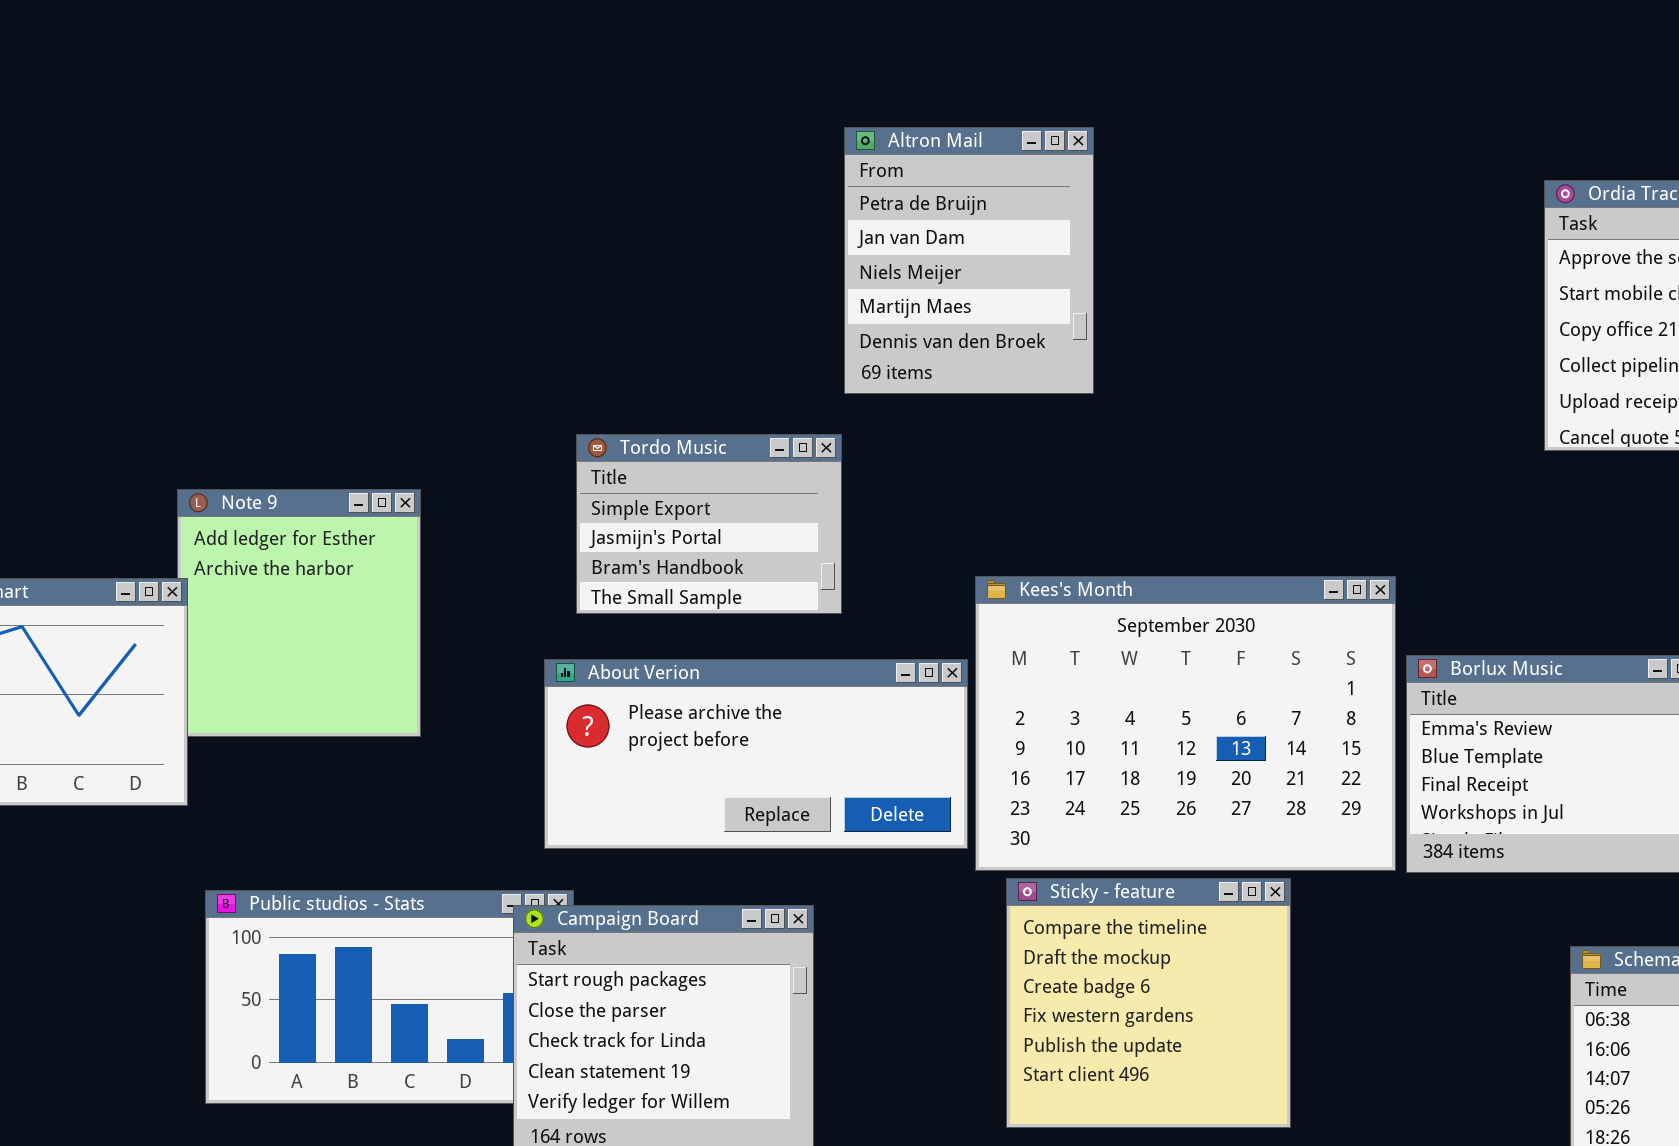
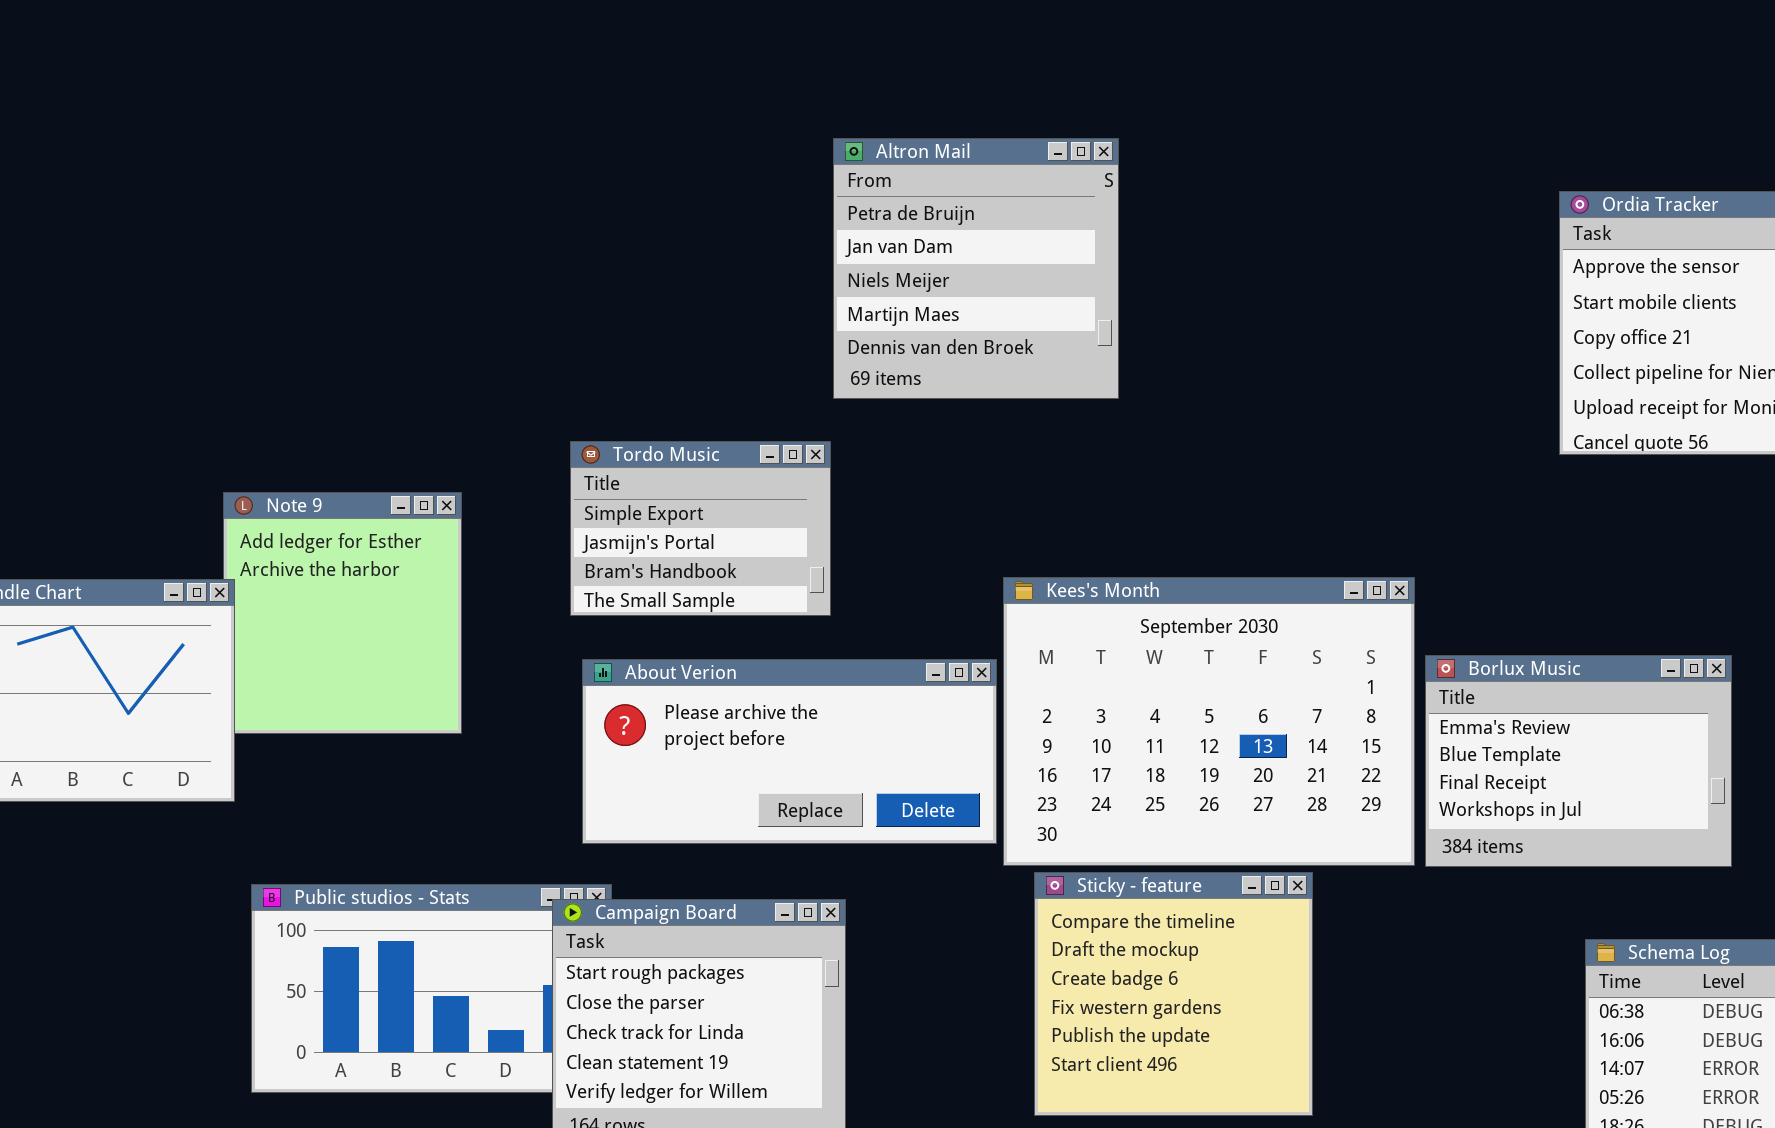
Altron Mail: [844,127,1094,394] -> [833,138,1119,399], resized
Tordo Music: [576,434,842,614] -> [570,441,831,616], moved

